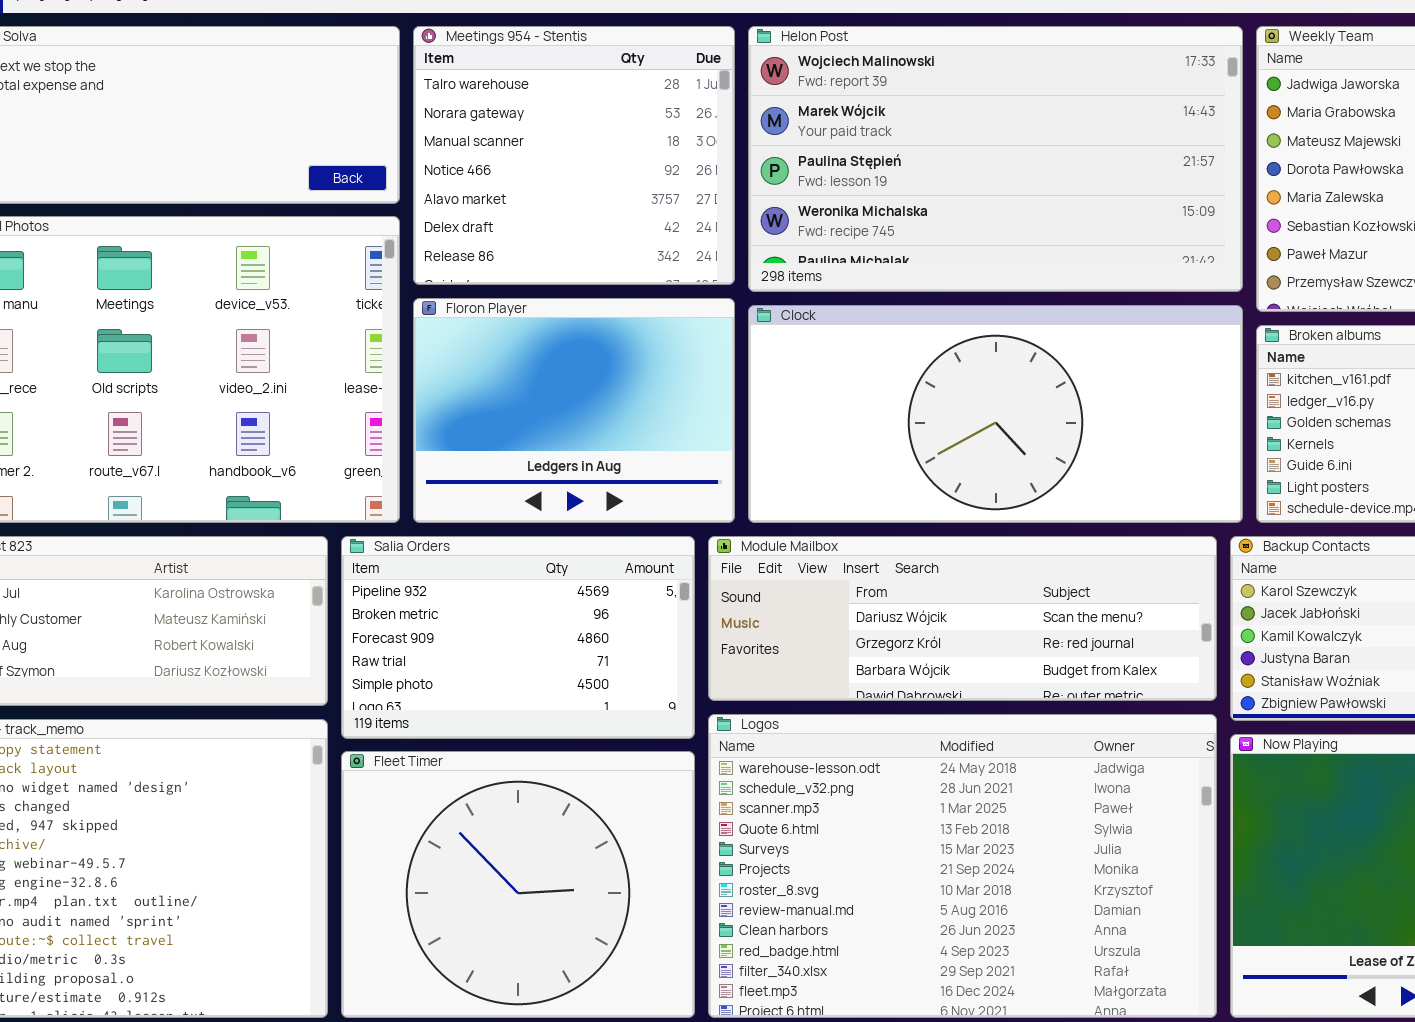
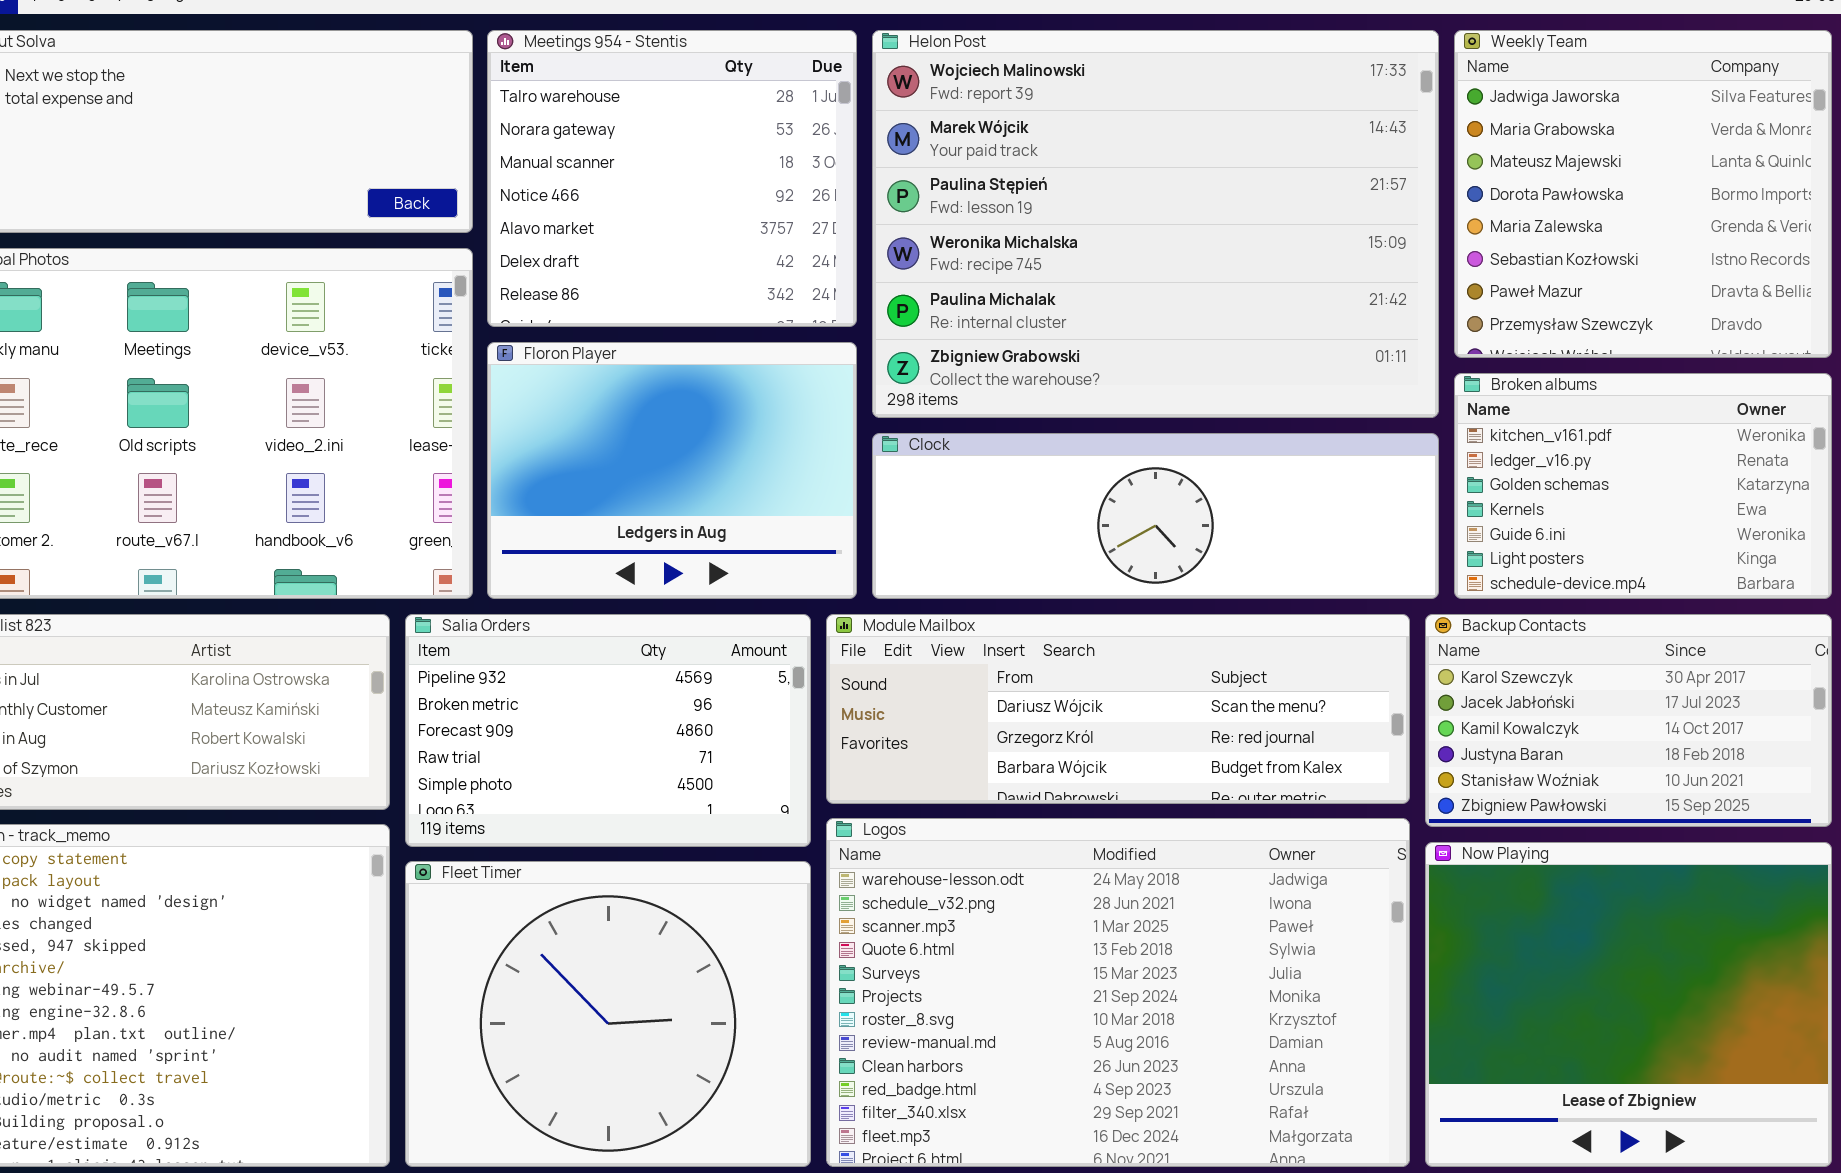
Helon Post: [748,26,1243,292] -> [872,30,1439,418], resized
Clock: [748,305,1243,523] -> [872,433,1439,599], resized

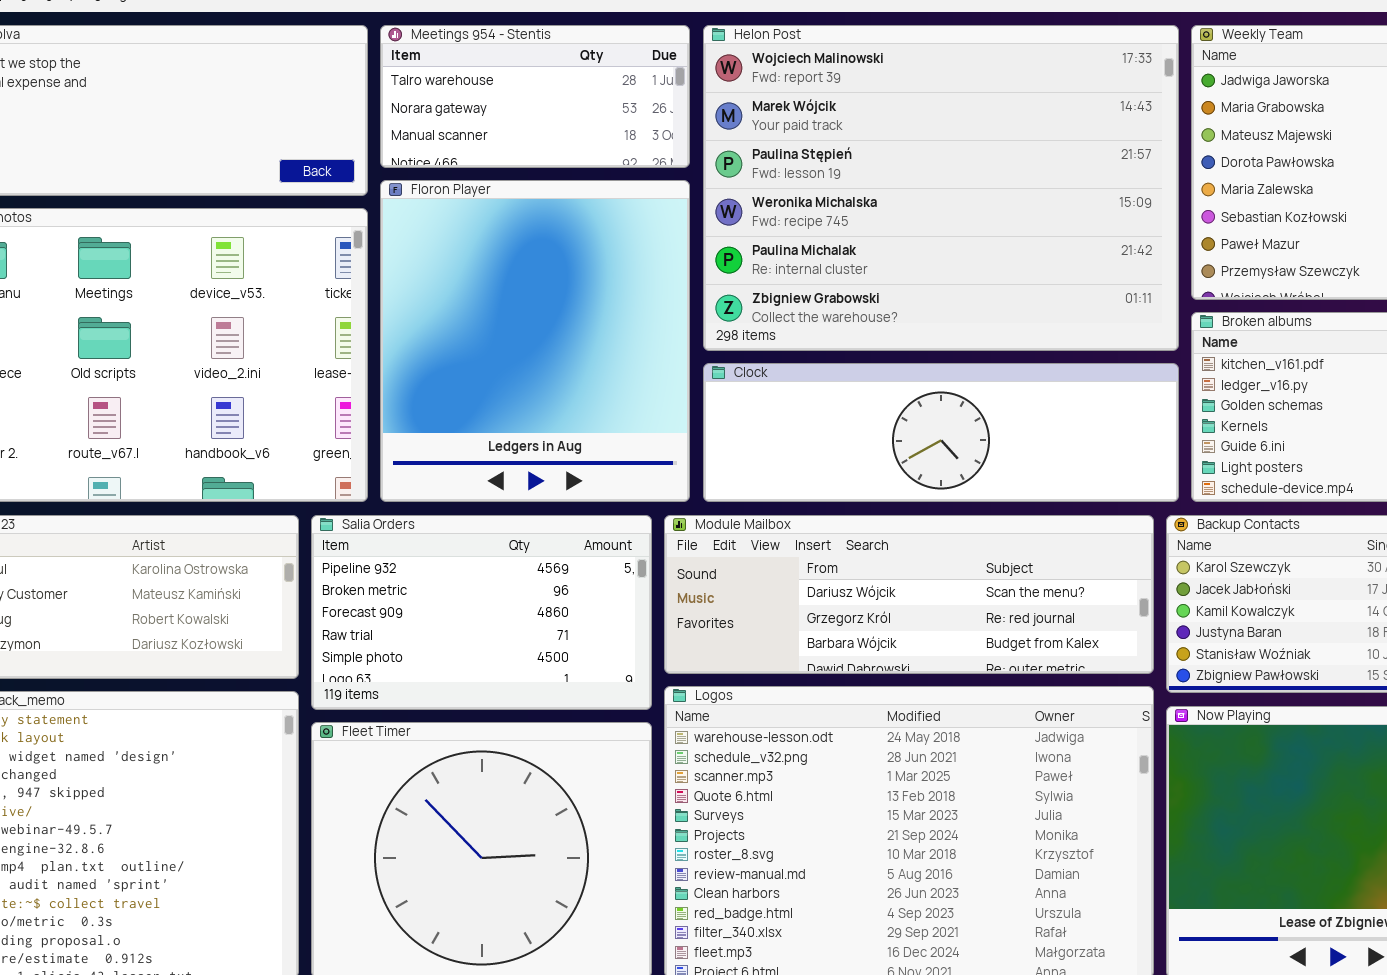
Meetings 954 - Stentis: [487,30,857,327] -> [380,25,690,168], resized
Floron Player: [487,342,857,599] -> [380,180,690,502], resized

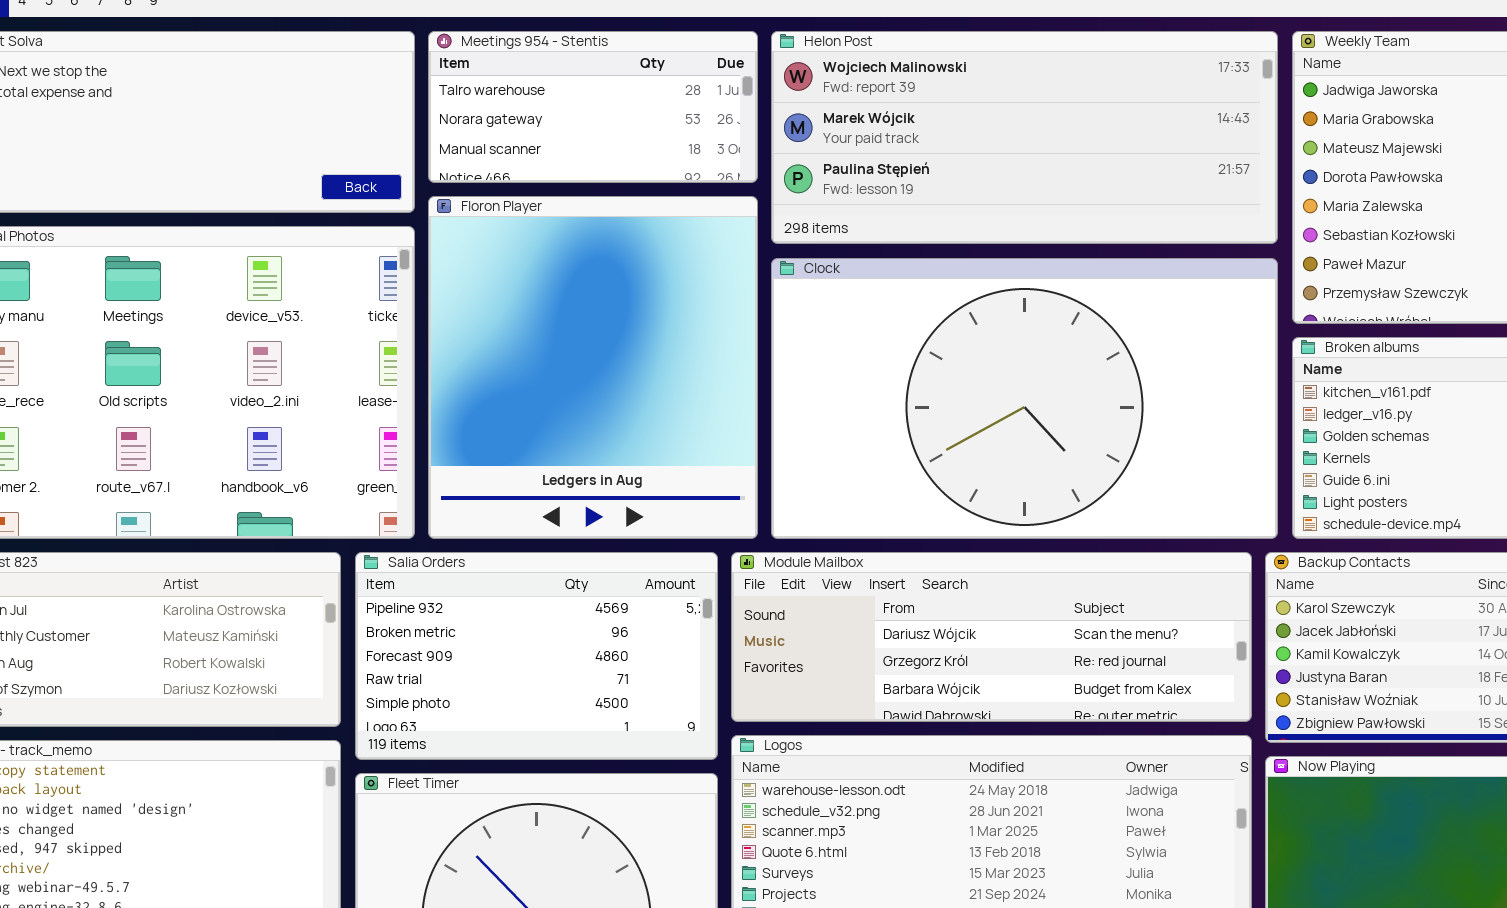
Helon Post: [703,25,1179,351] -> [771,31,1278,244], resized
Clock: [703,363,1179,502] -> [771,258,1278,539], resized

